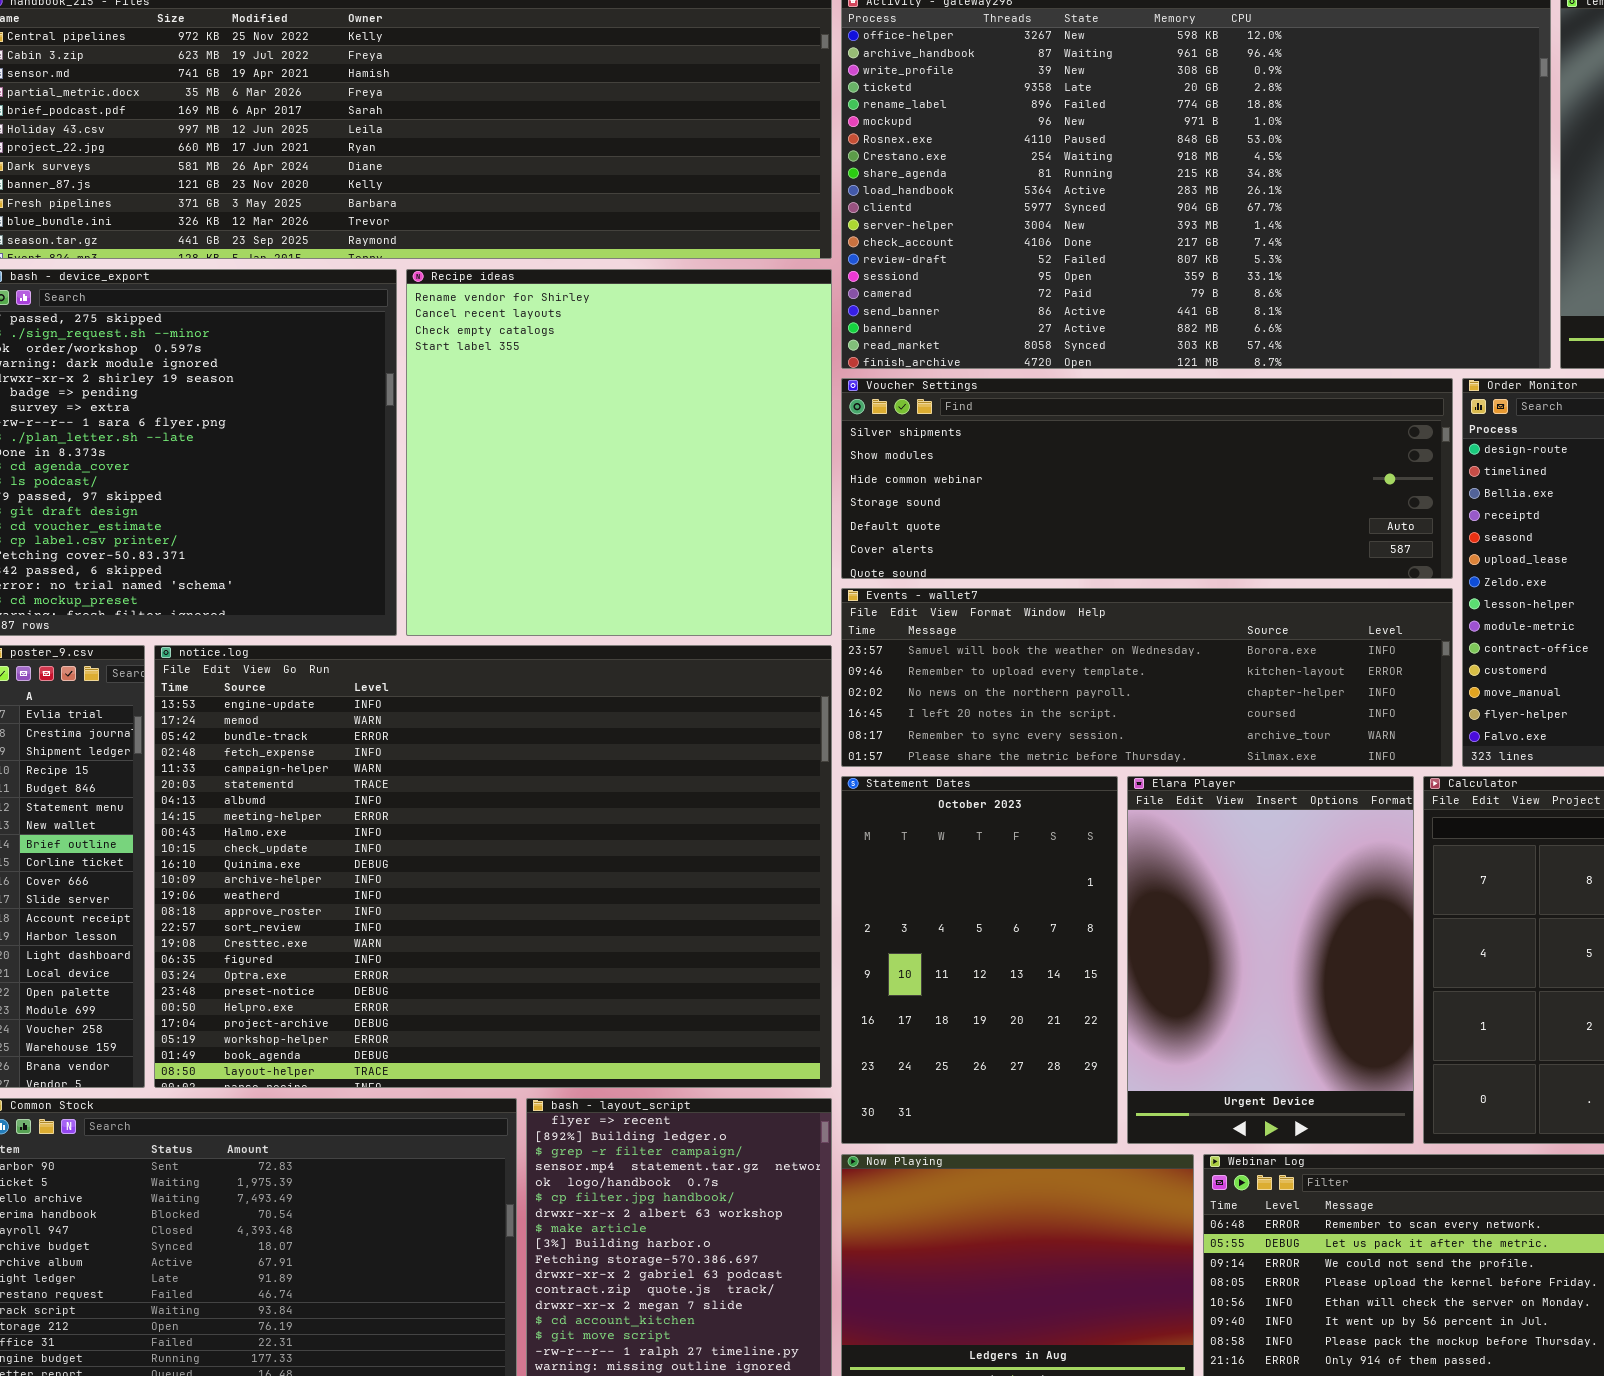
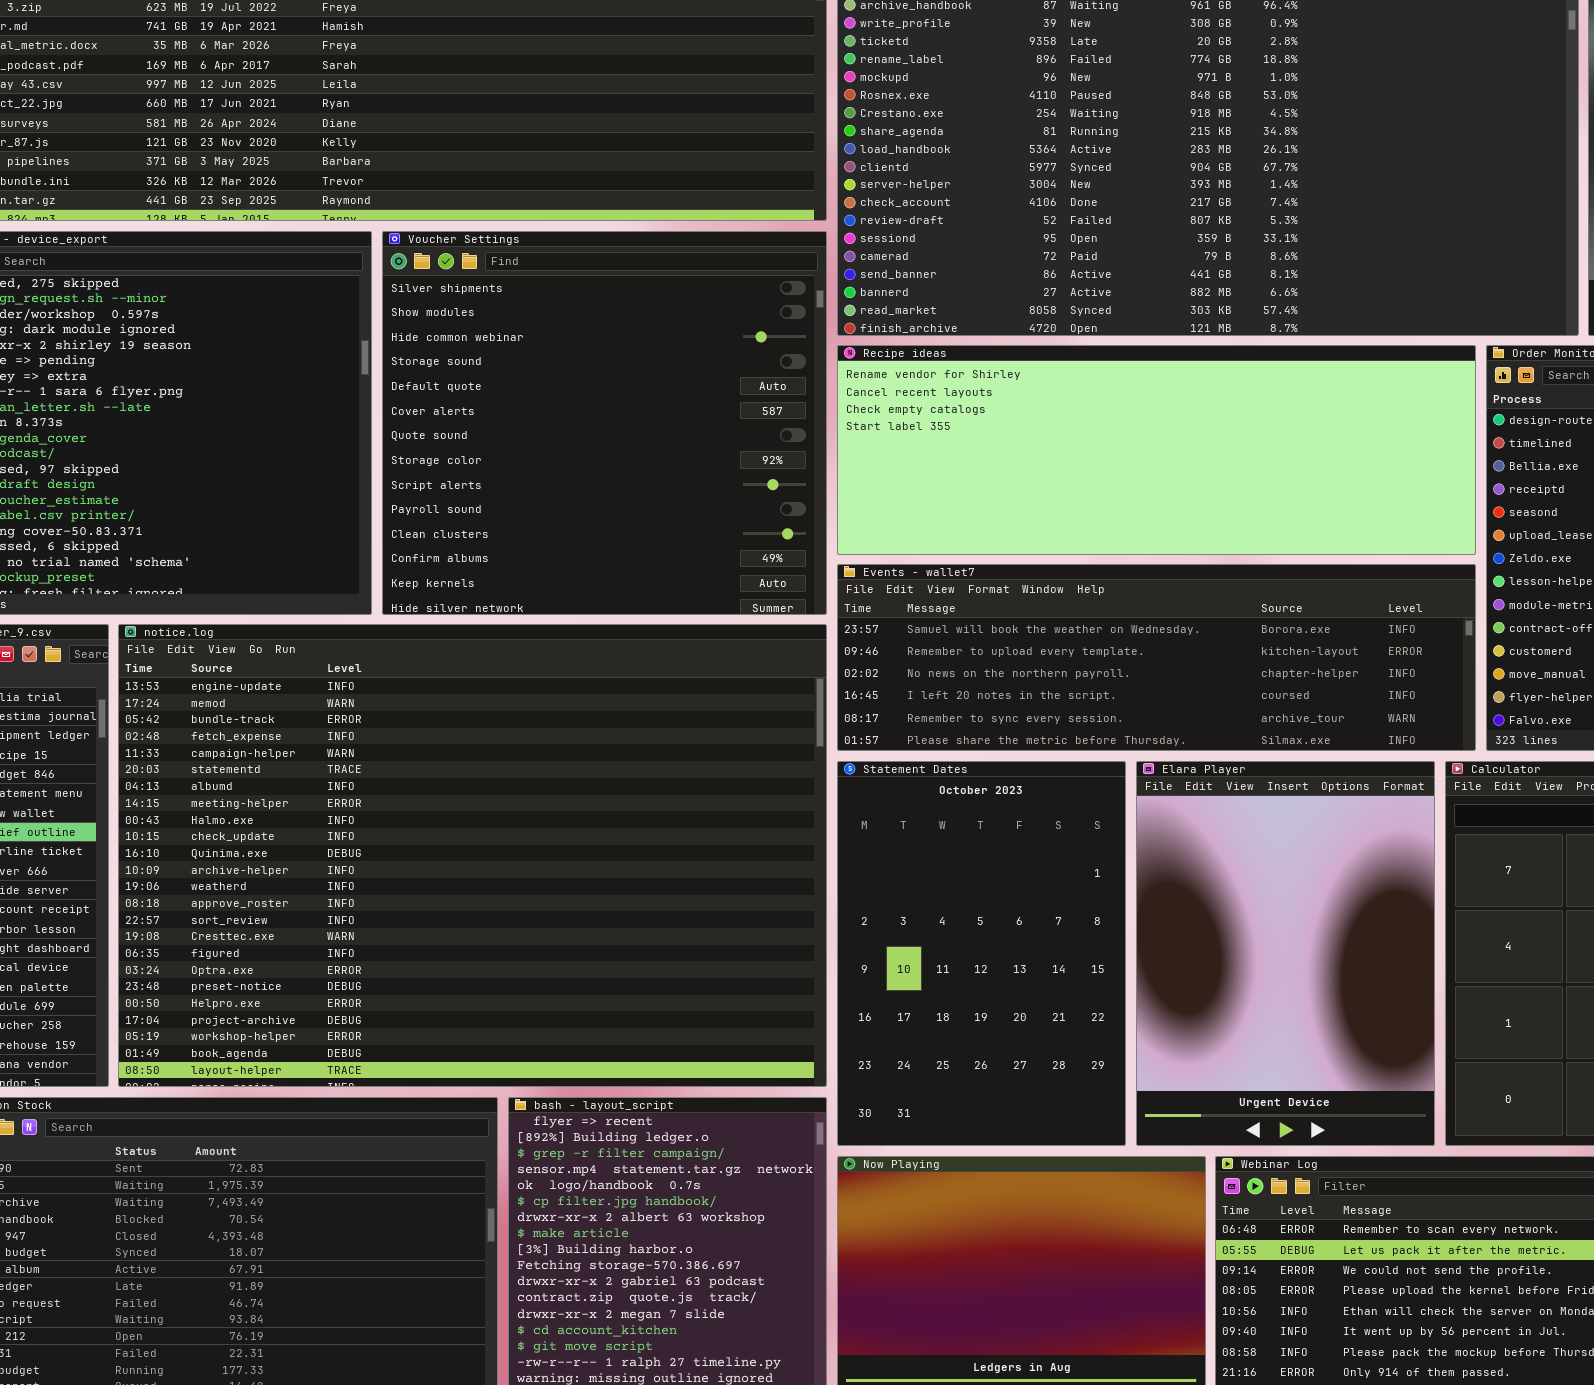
Recipe ideas: [406,269,832,636] -> [837,345,1476,555], moved, resized
Voucher Settings: [841,378,1453,579] -> [382,231,827,615], moved, resized

